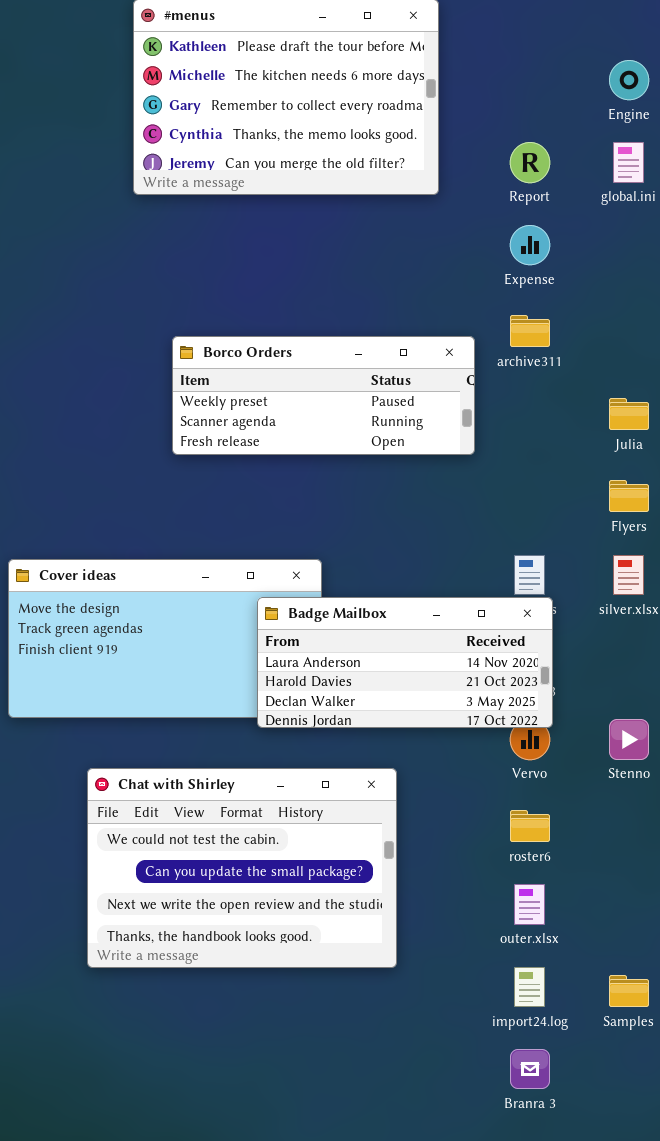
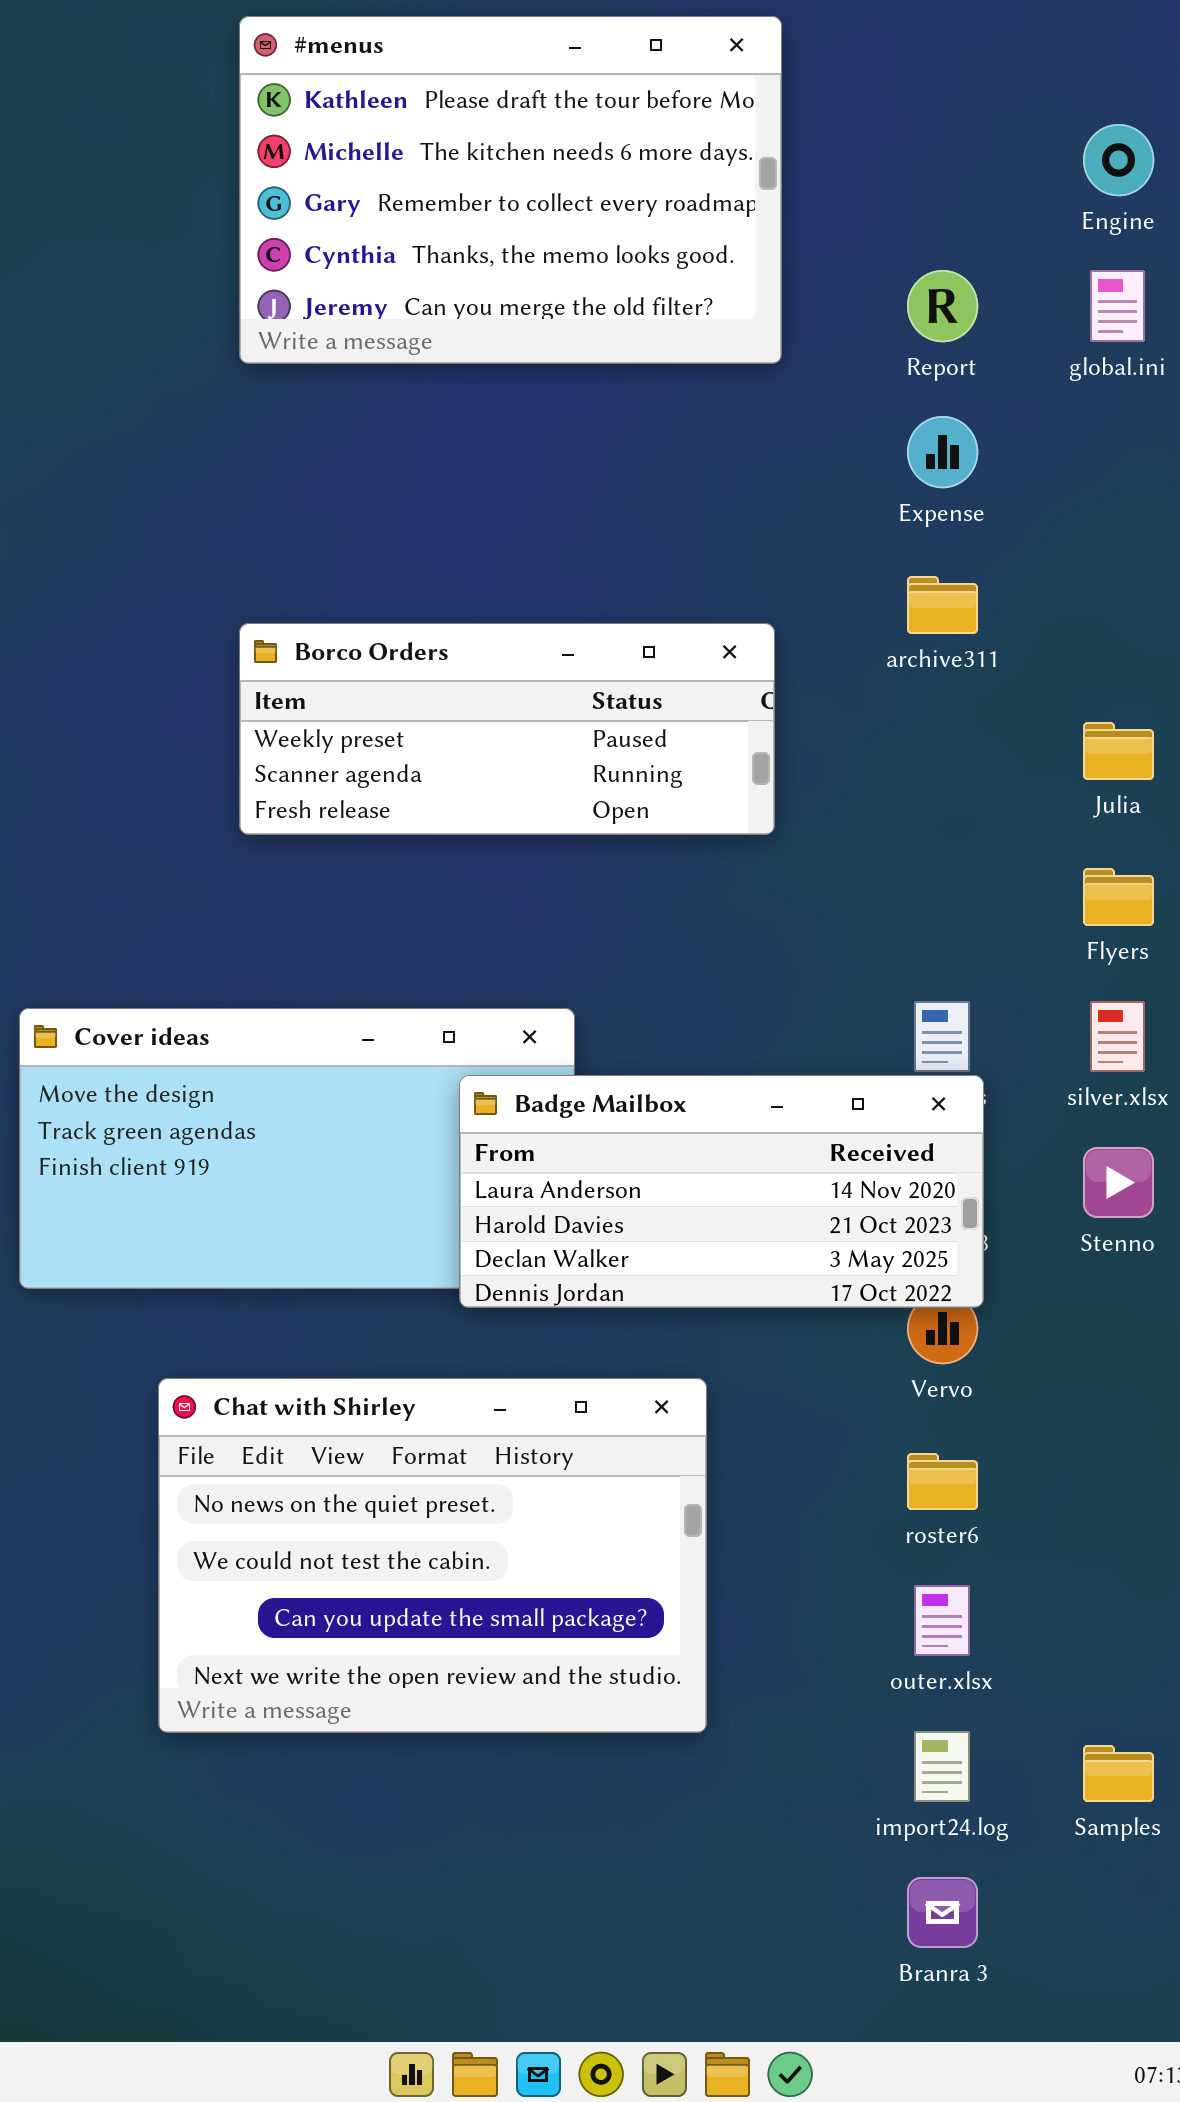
Borco Orders: [172,336,475,455] -> [239,623,775,835], moved
Stenno: [609,719,649,760] -> [1083,1147,1154,1218], moved
Chat with Shirley: [87,768,397,968] -> [158,1378,707,1733], scrolled up 1 row

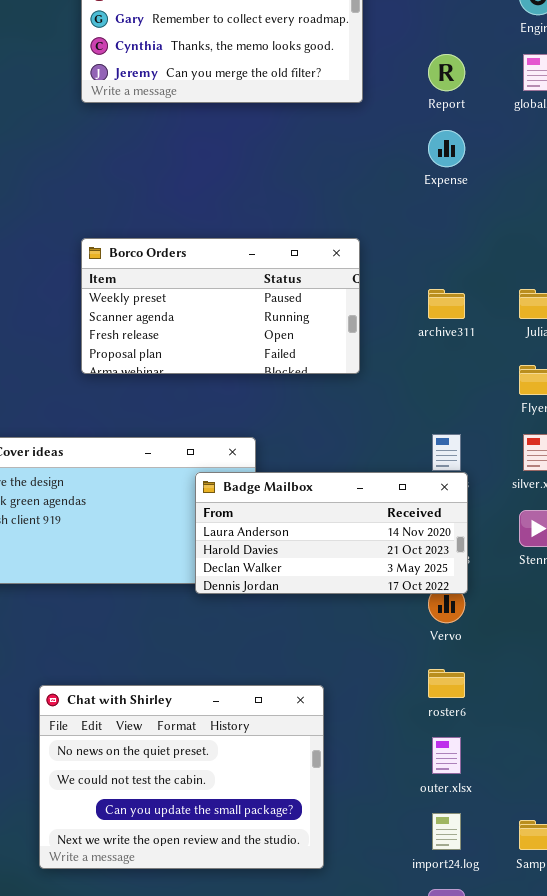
archive311: [907,576,978,634] -> [428,289,465,319], moved
Borco Orders: [239,623,775,835] -> [81,238,360,374], resized
Chat with Shirley: [158,1378,707,1733] -> [39,685,324,869], moved

